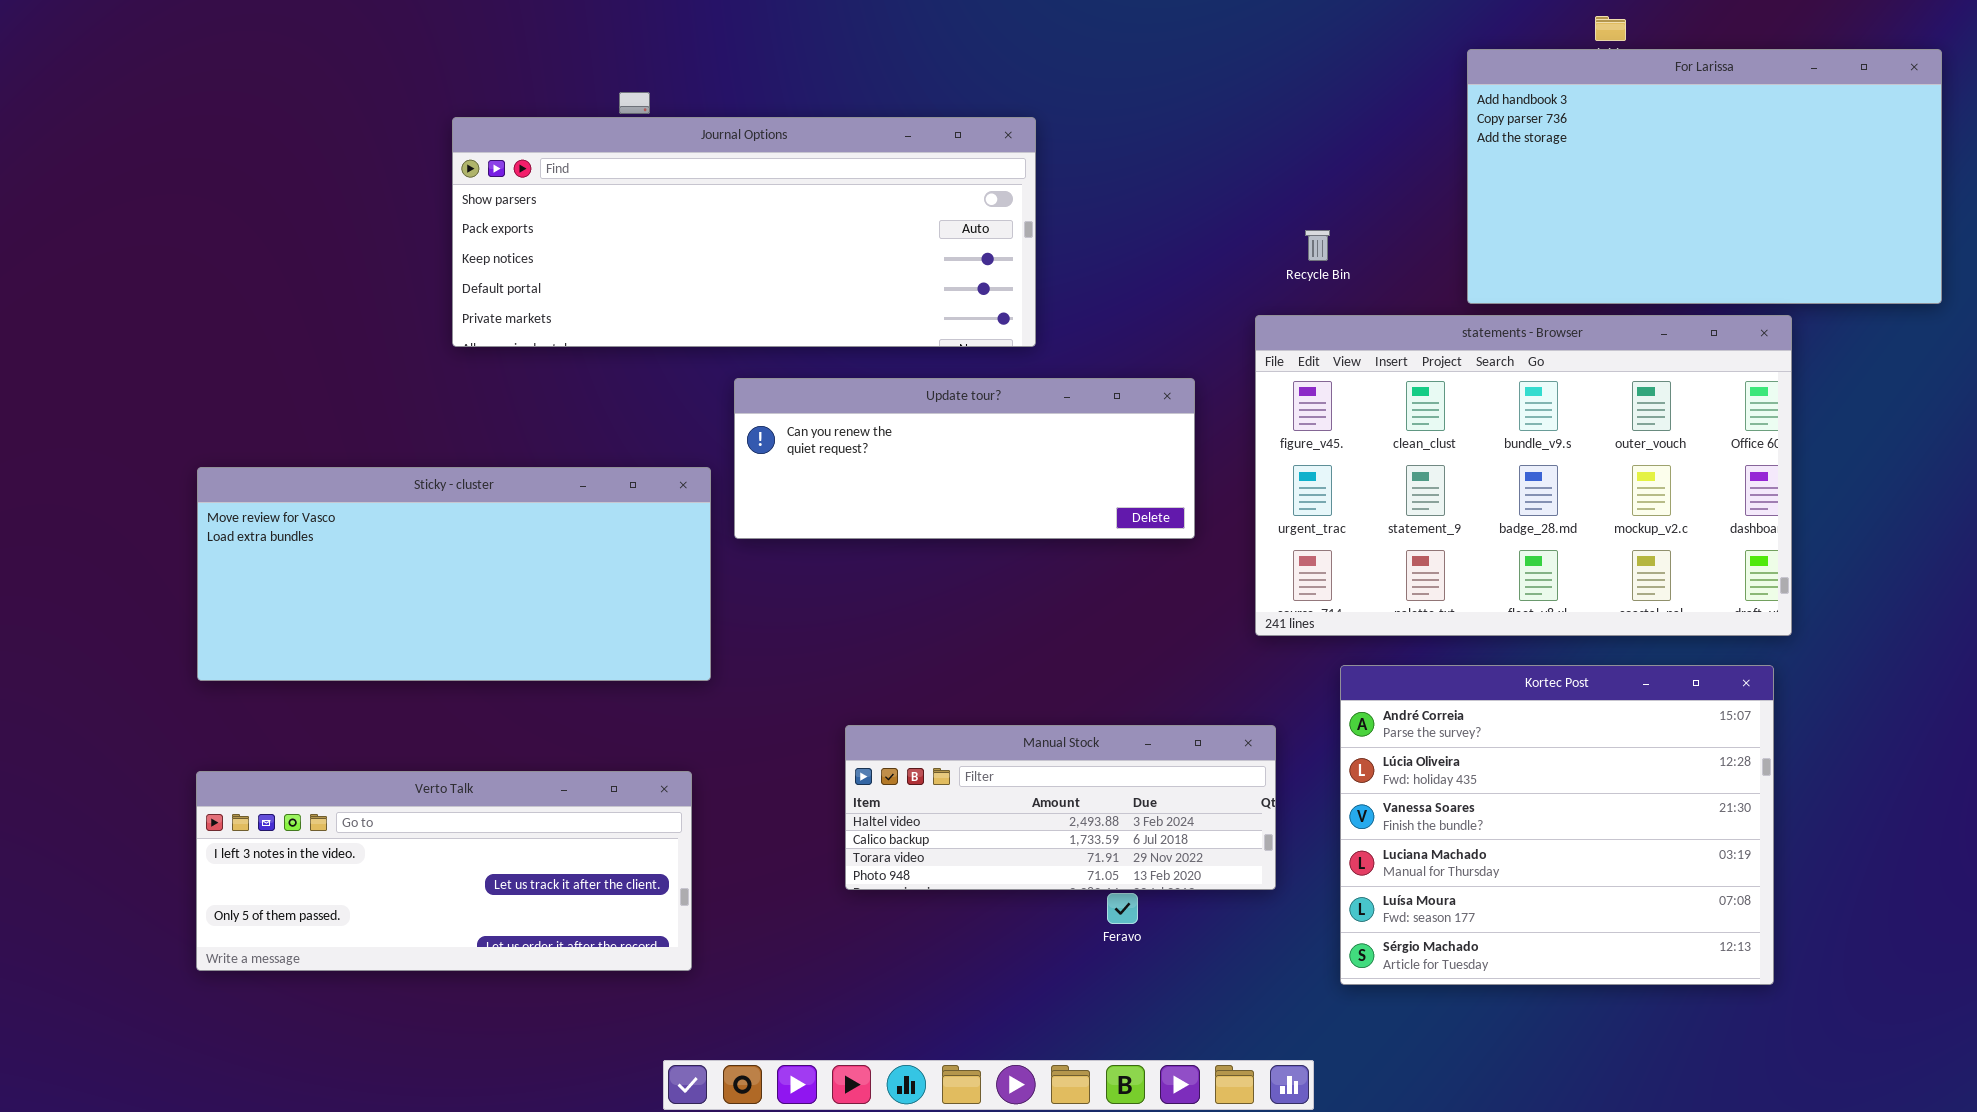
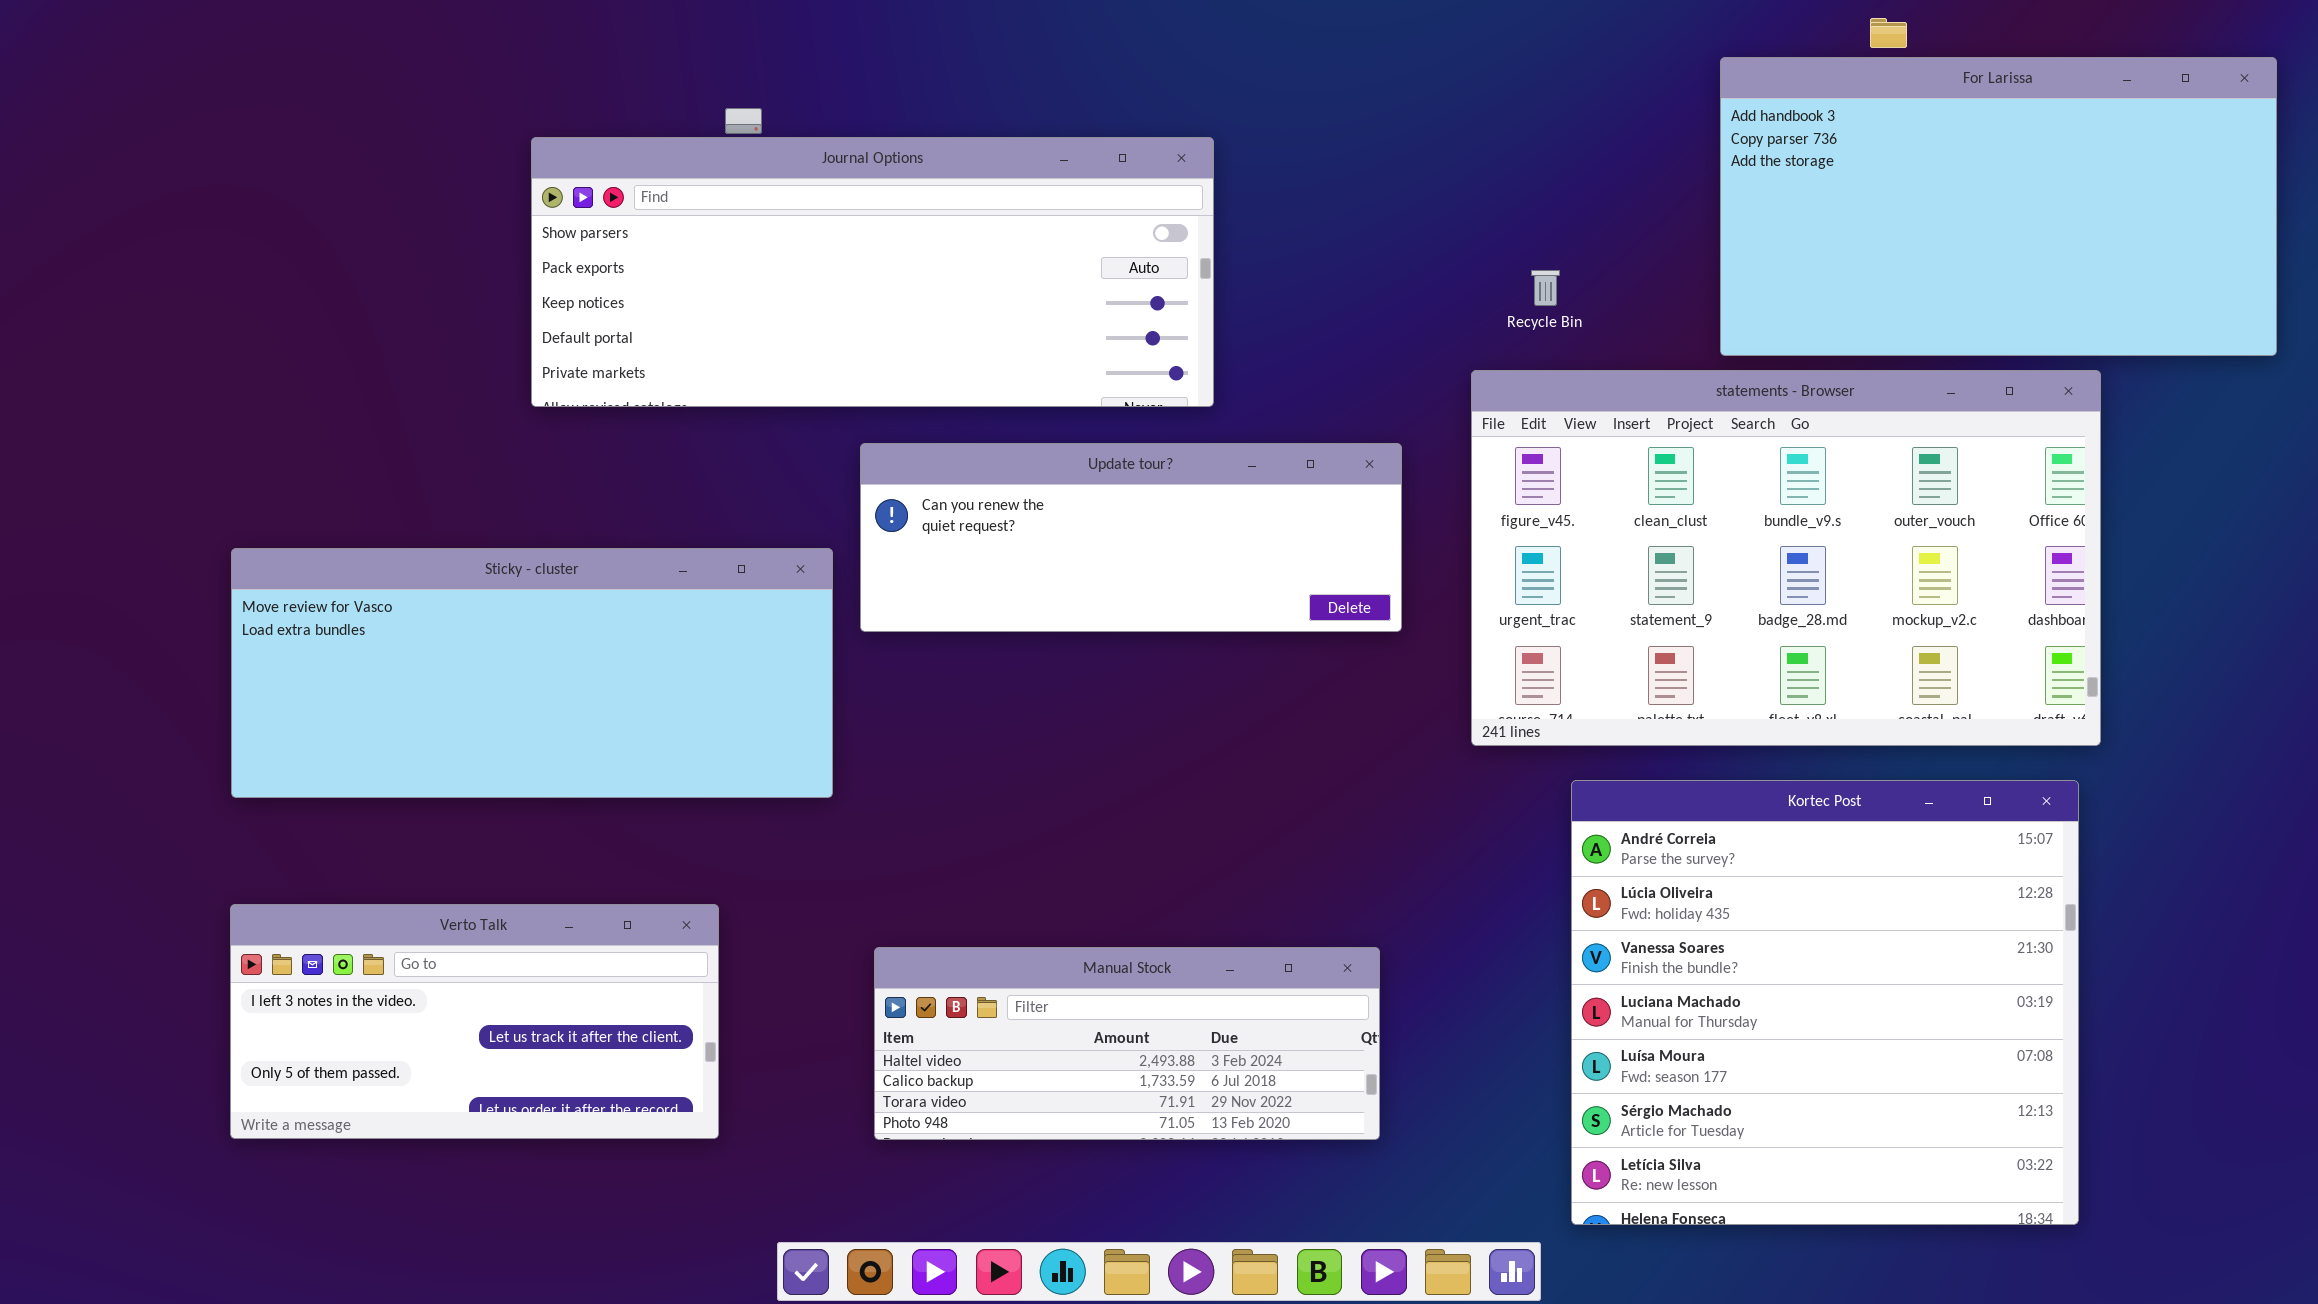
Kortec Post: [1340,665,1774,985] -> [1571,780,2079,1225], resized
Manual Stock: [845,725,1276,890] -> [874,947,1380,1140], moved
Verto Talk: [196,771,692,971] -> [230,904,719,1139], resized

